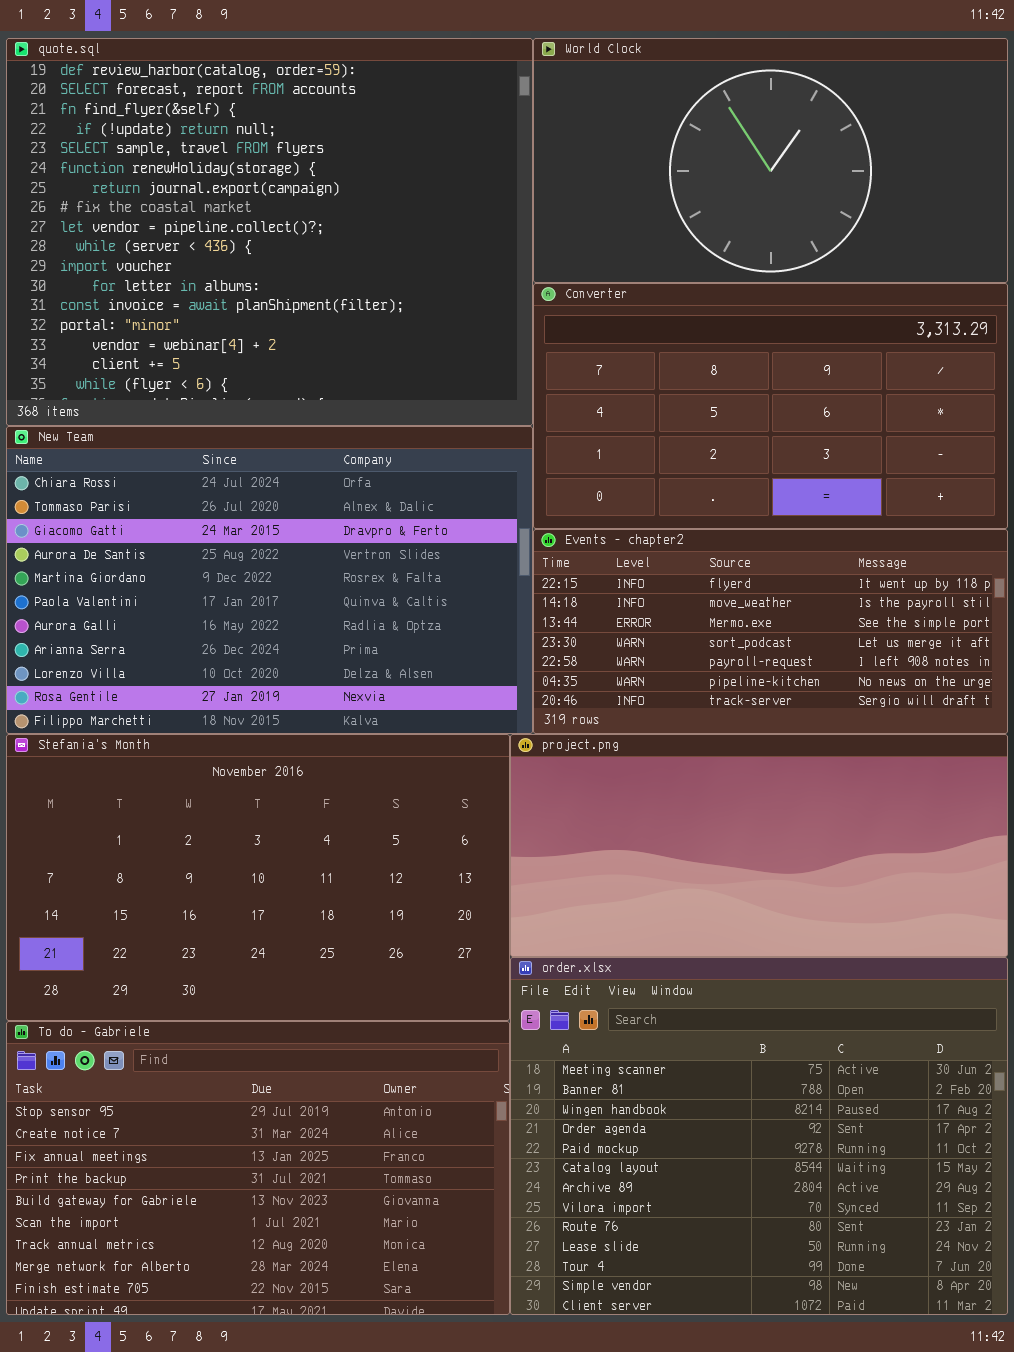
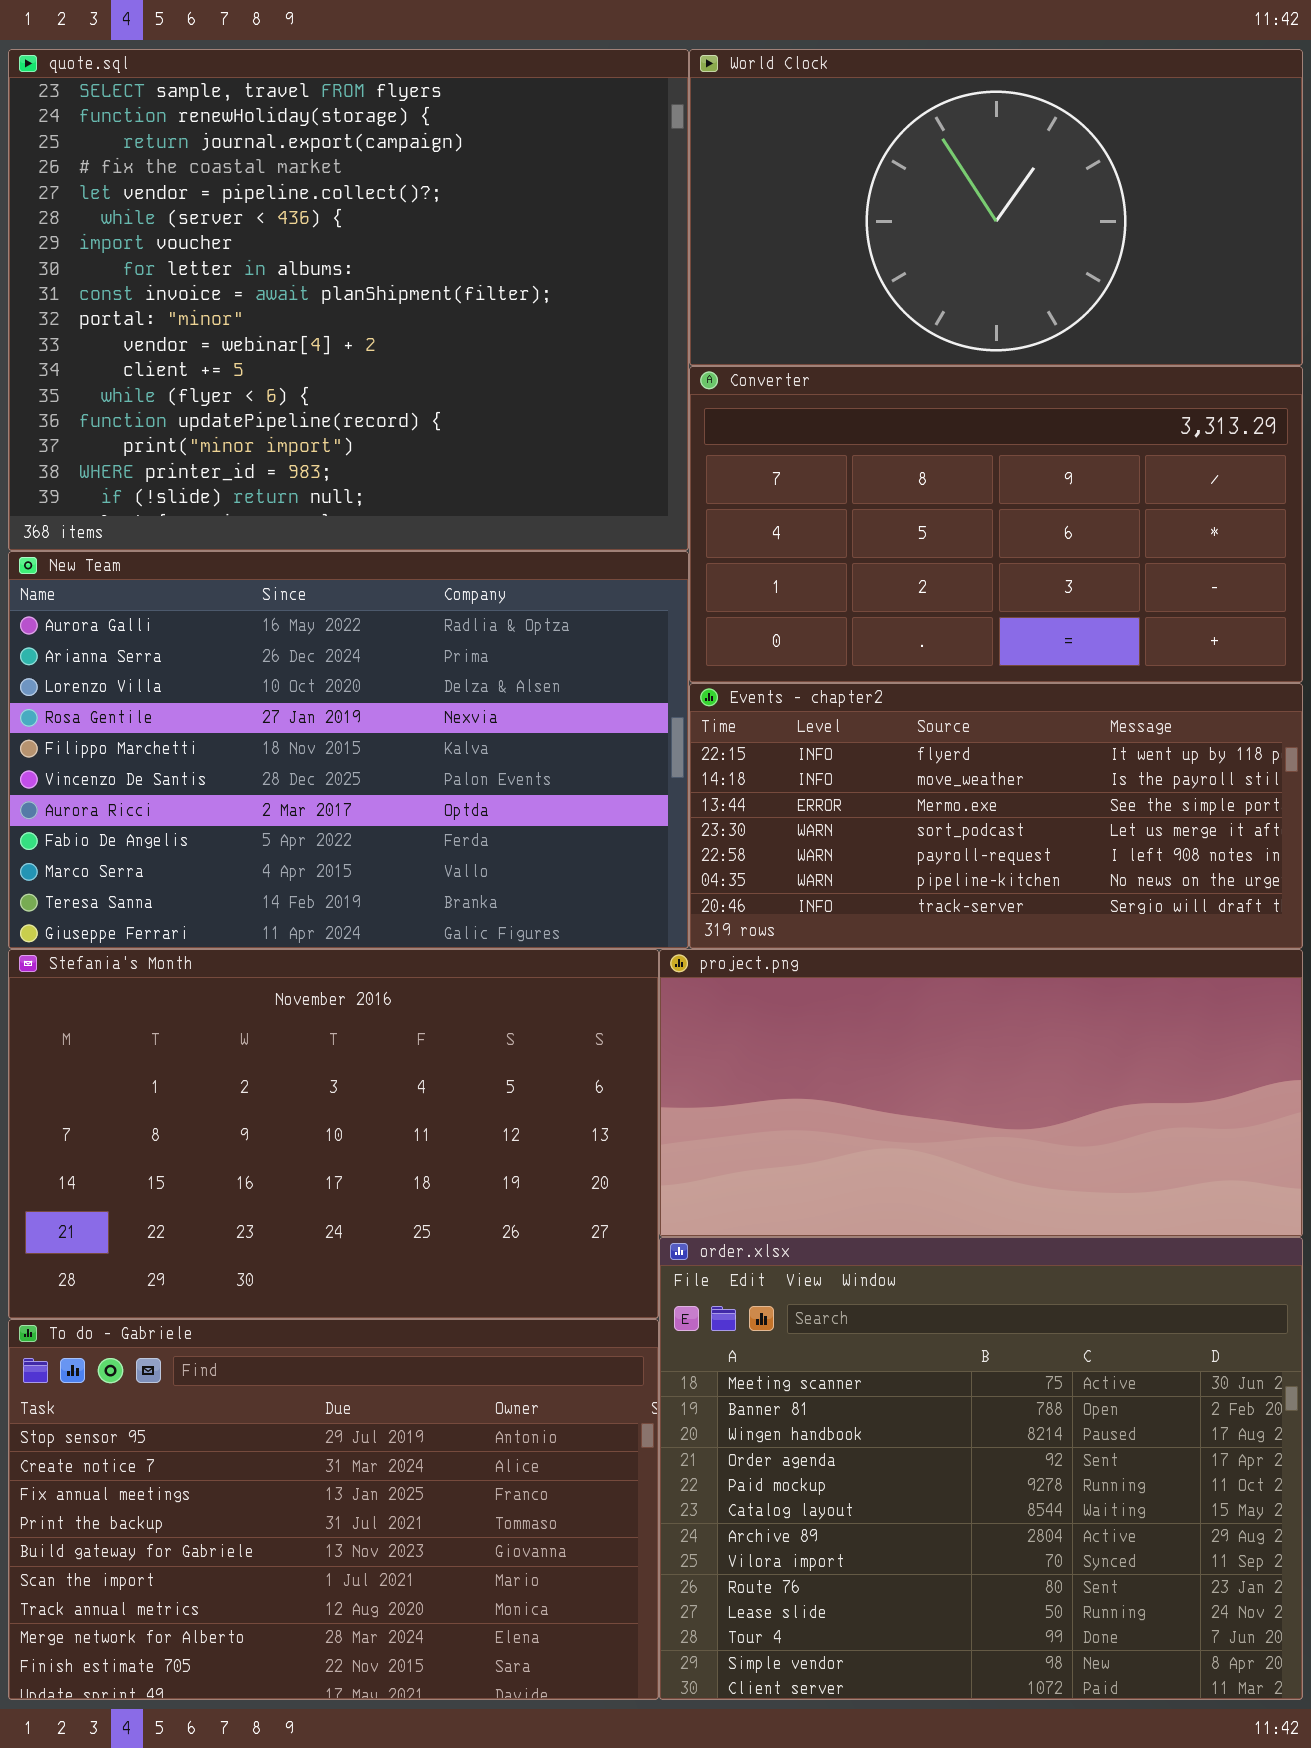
quote.sql: [6,38,533,426] -> [8,49,689,551], scrolled down 4 rows
New Team: [6,426,533,734] -> [8,551,689,949], scrolled down 6 rows

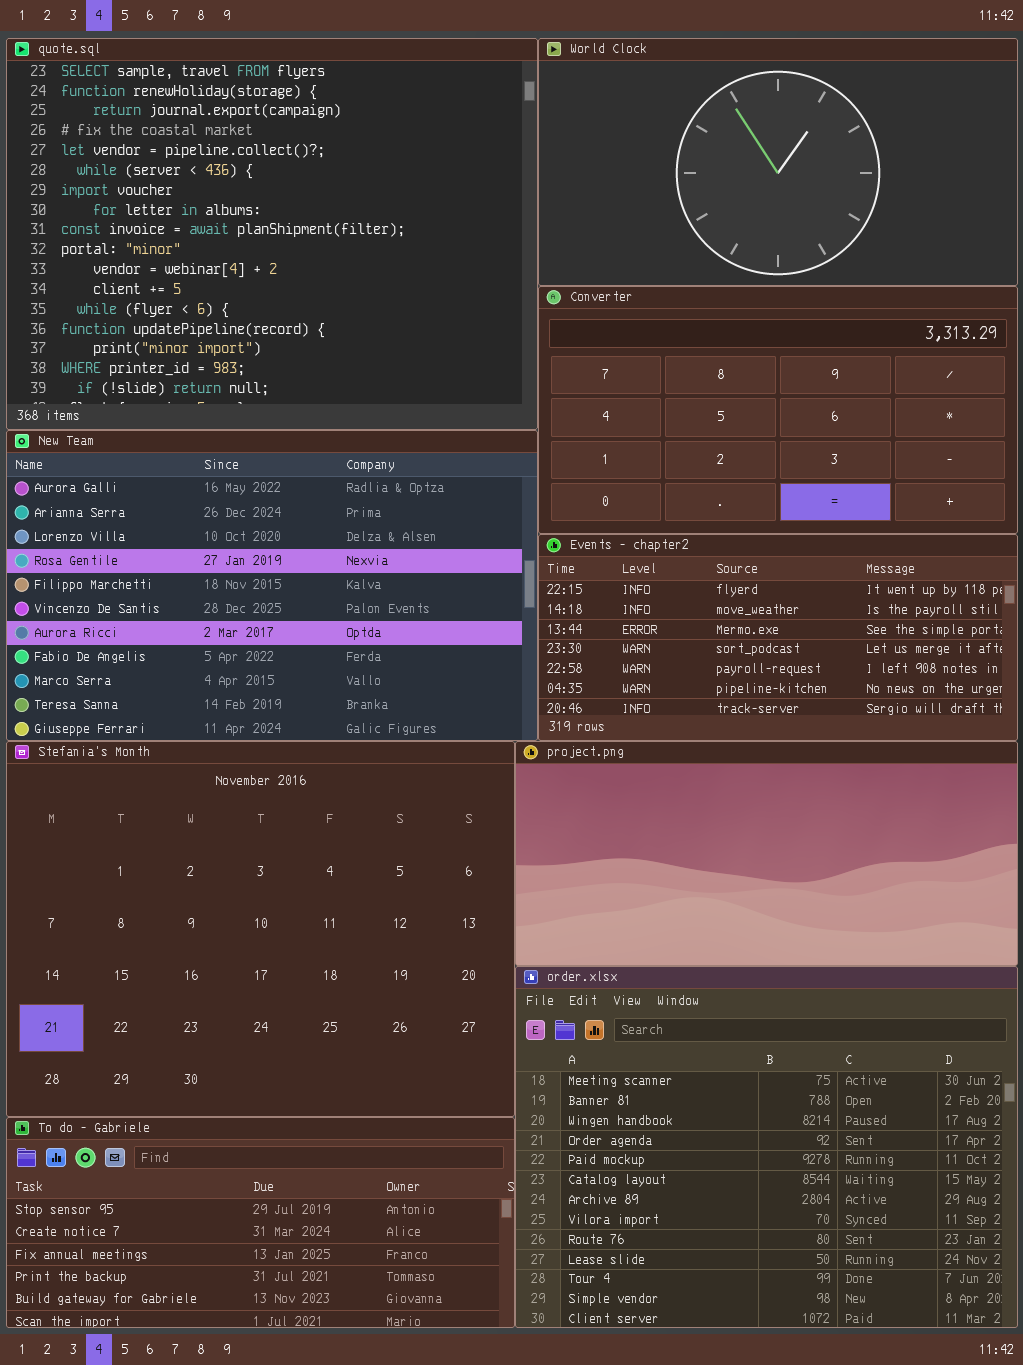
Stefania's Month: [8,949,659,1319] -> [6,741,515,1117], resized
To do - Gabriele: [8,1319,659,1700] -> [6,1117,515,1328], resized

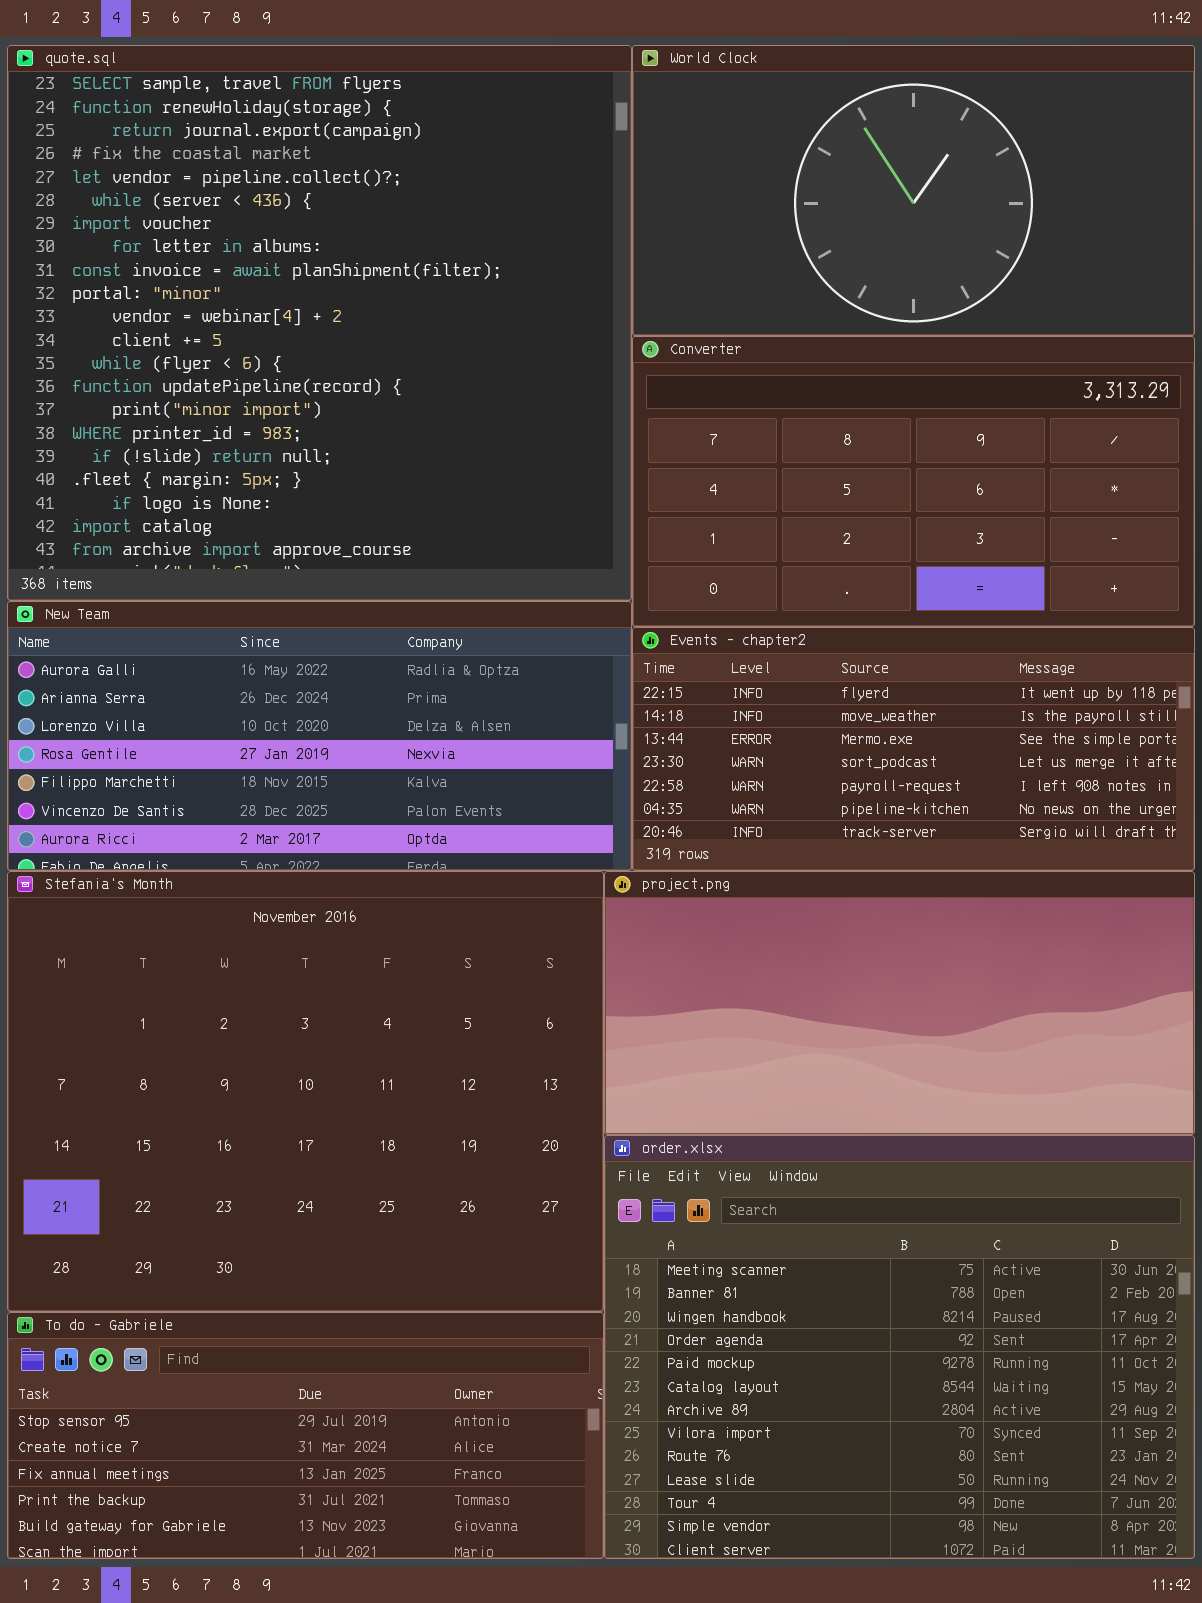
quote.sql: [6,38,538,430] -> [7,45,632,601], resized
New Team: [6,430,538,741] -> [7,601,632,871], resized

